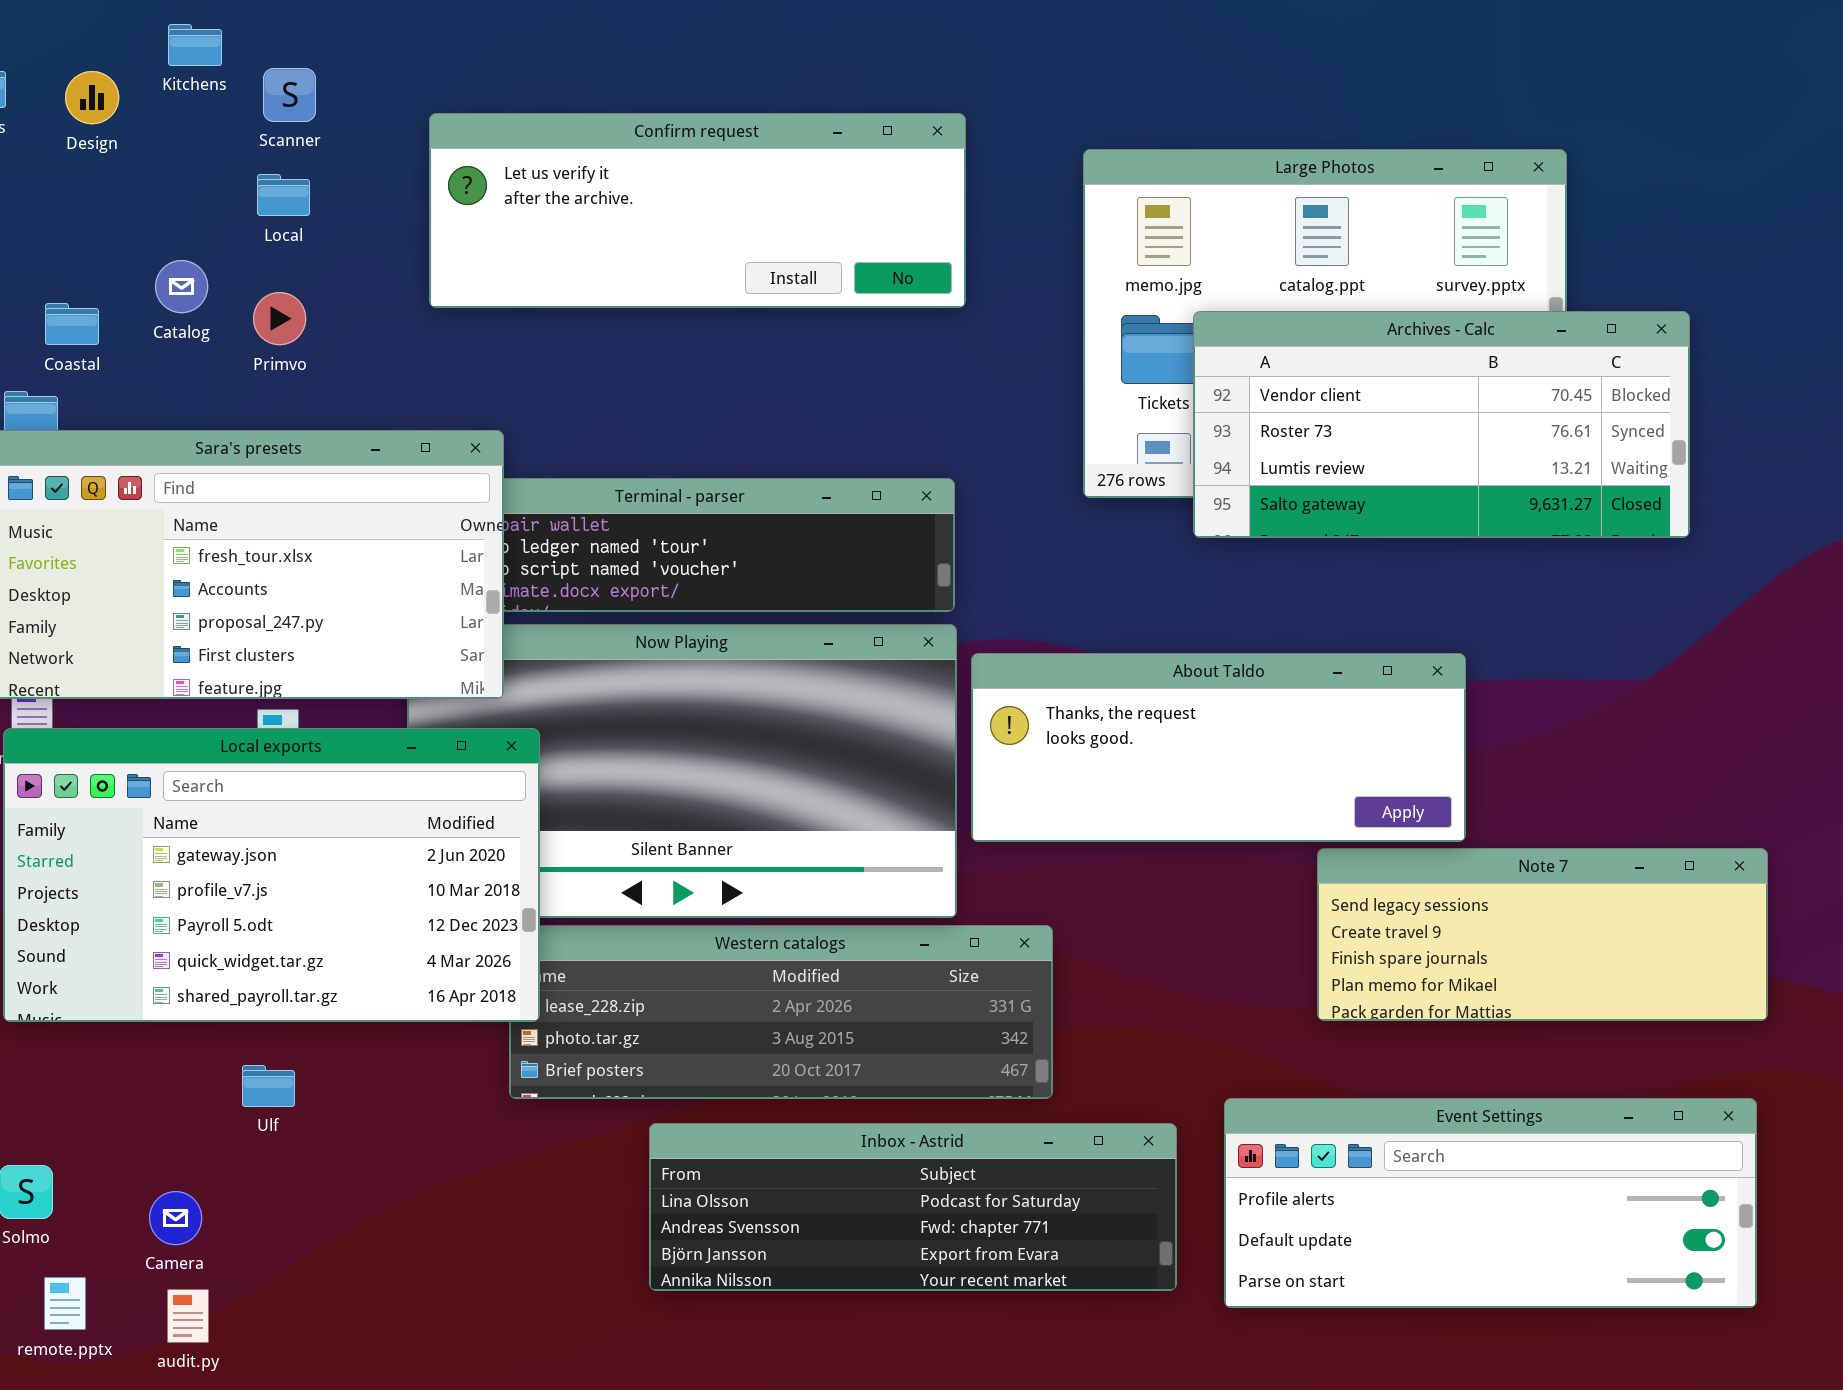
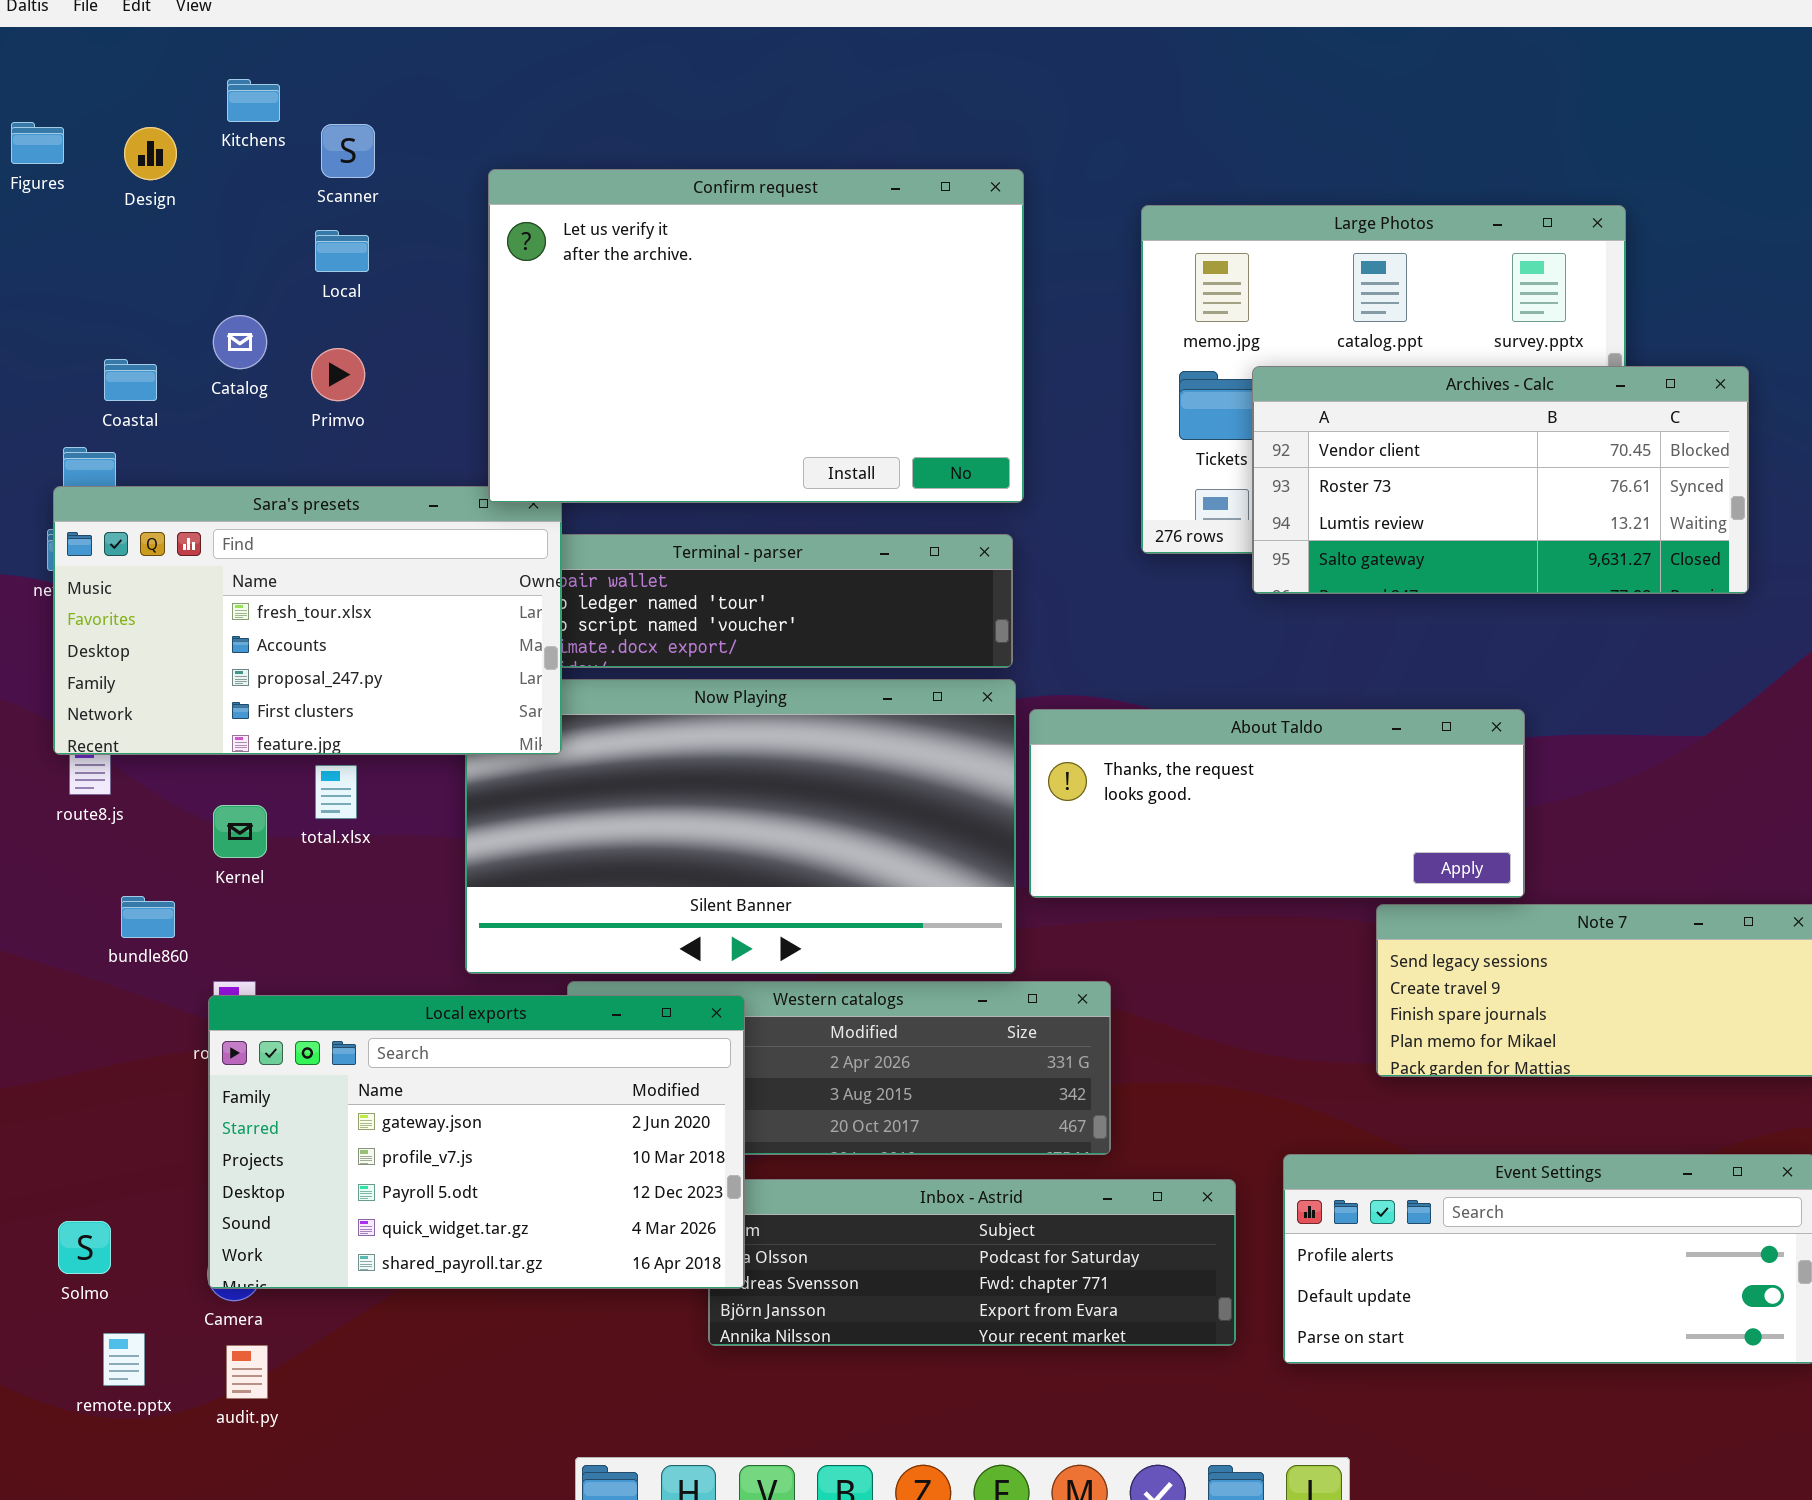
Confirm request: [429,113,966,308] -> [488,169,1024,503], resized
Local exports: [3,728,540,1022] -> [208,995,745,1289], moved

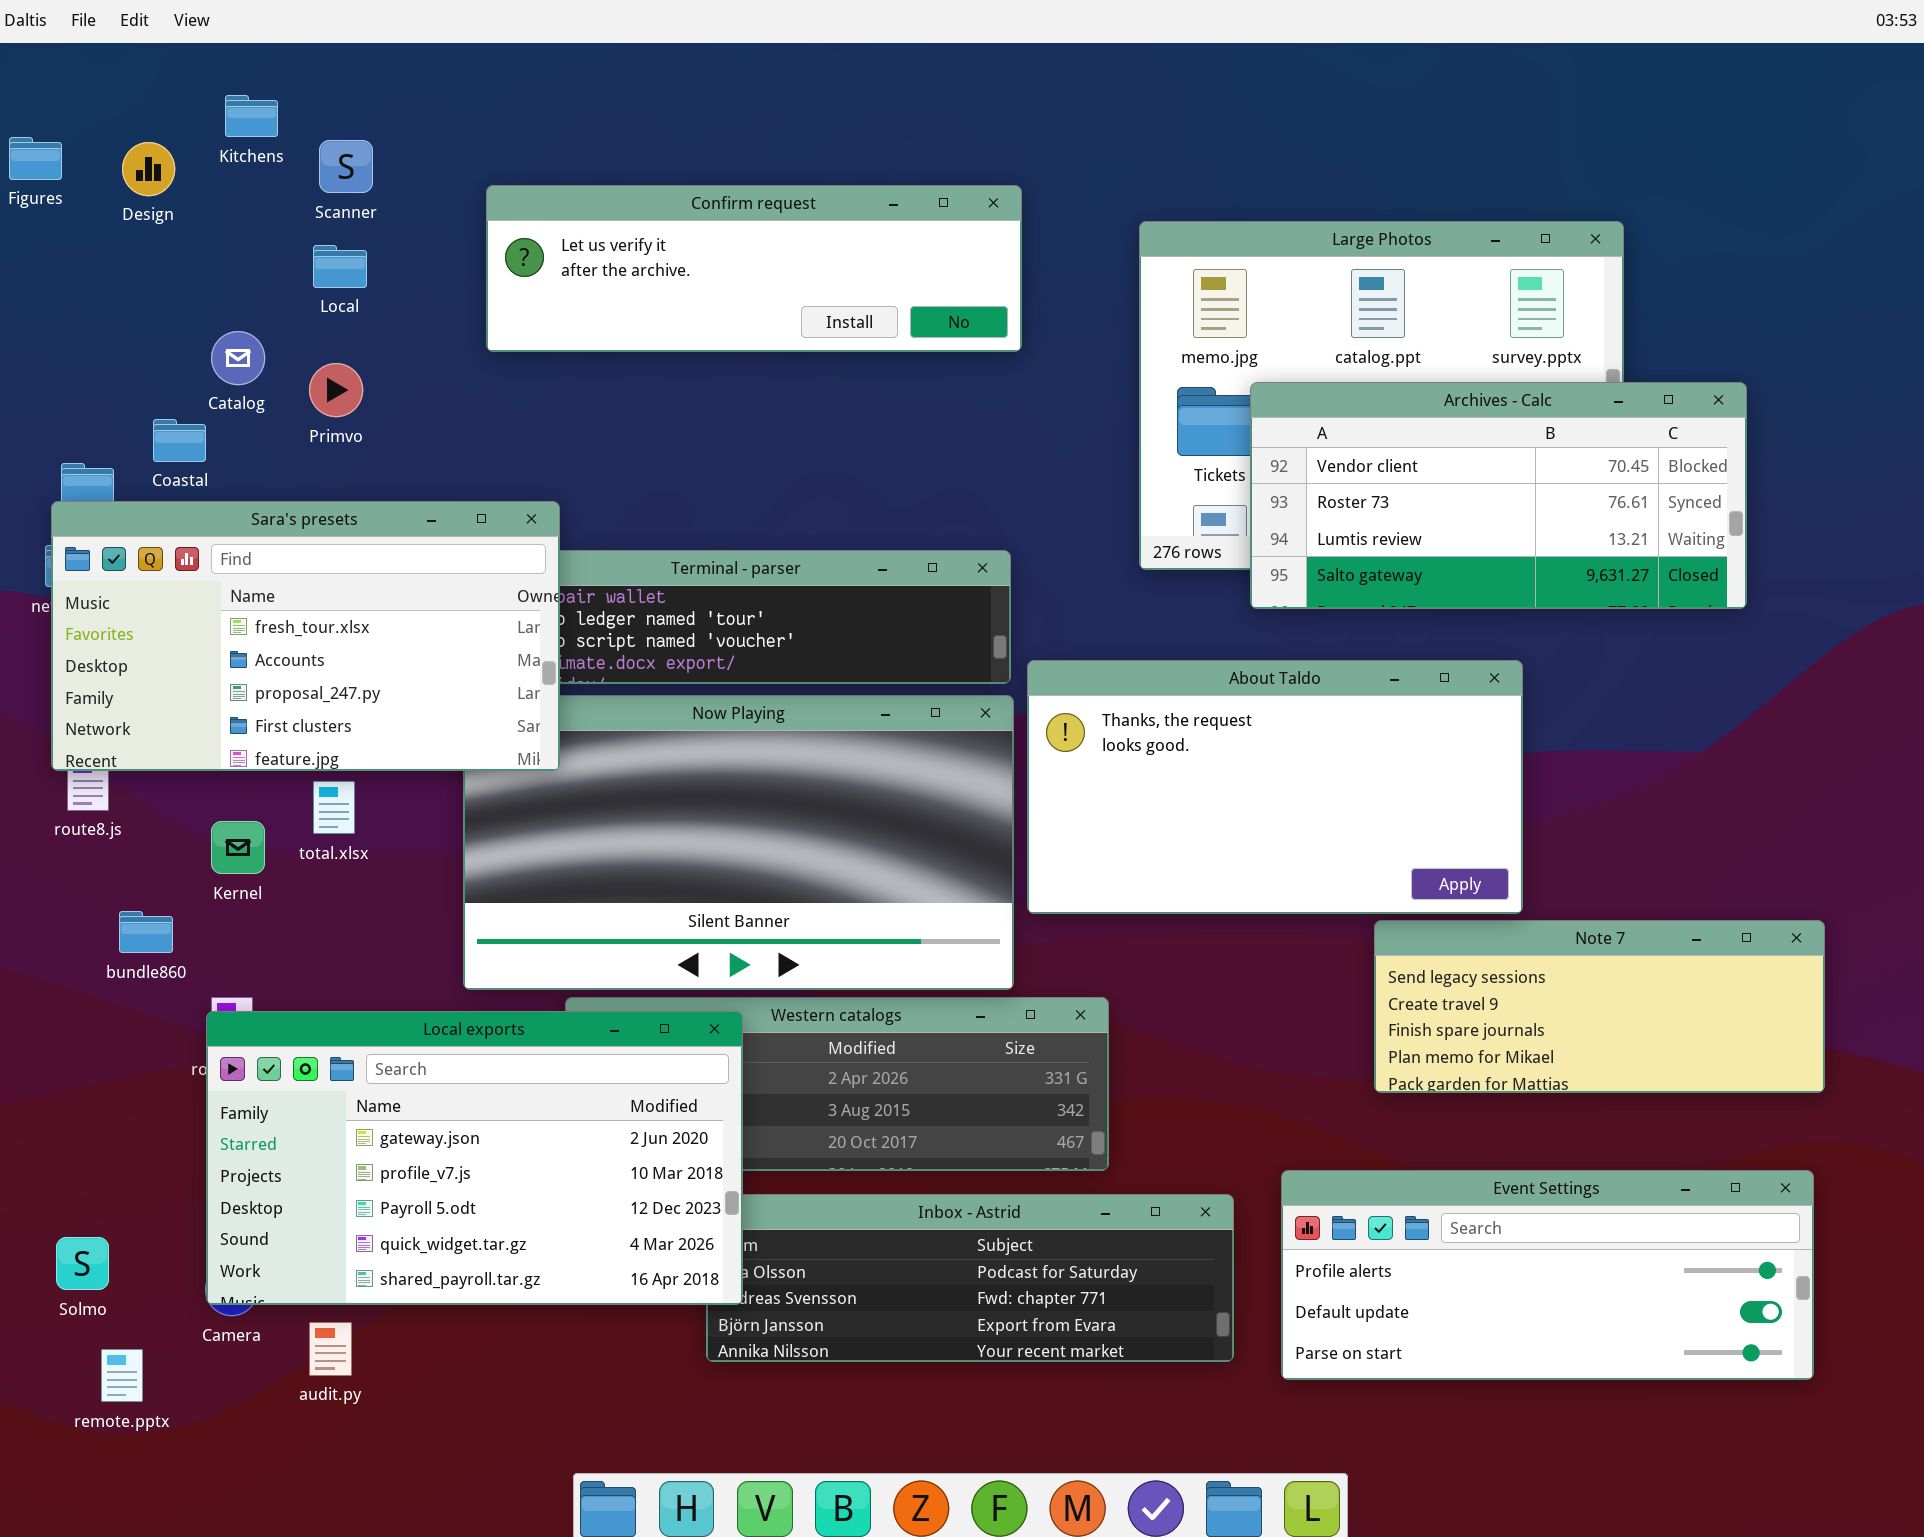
Confirm request: [488,169,1024,503] -> [486,185,1022,352], resized
Coastal: [104,359,157,401] -> [153,419,206,462], moved
About Taldo: [1029,709,1525,898] -> [1027,660,1523,914], resized
audit.py: [226,1345,268,1399] -> [309,1322,352,1376], moved

